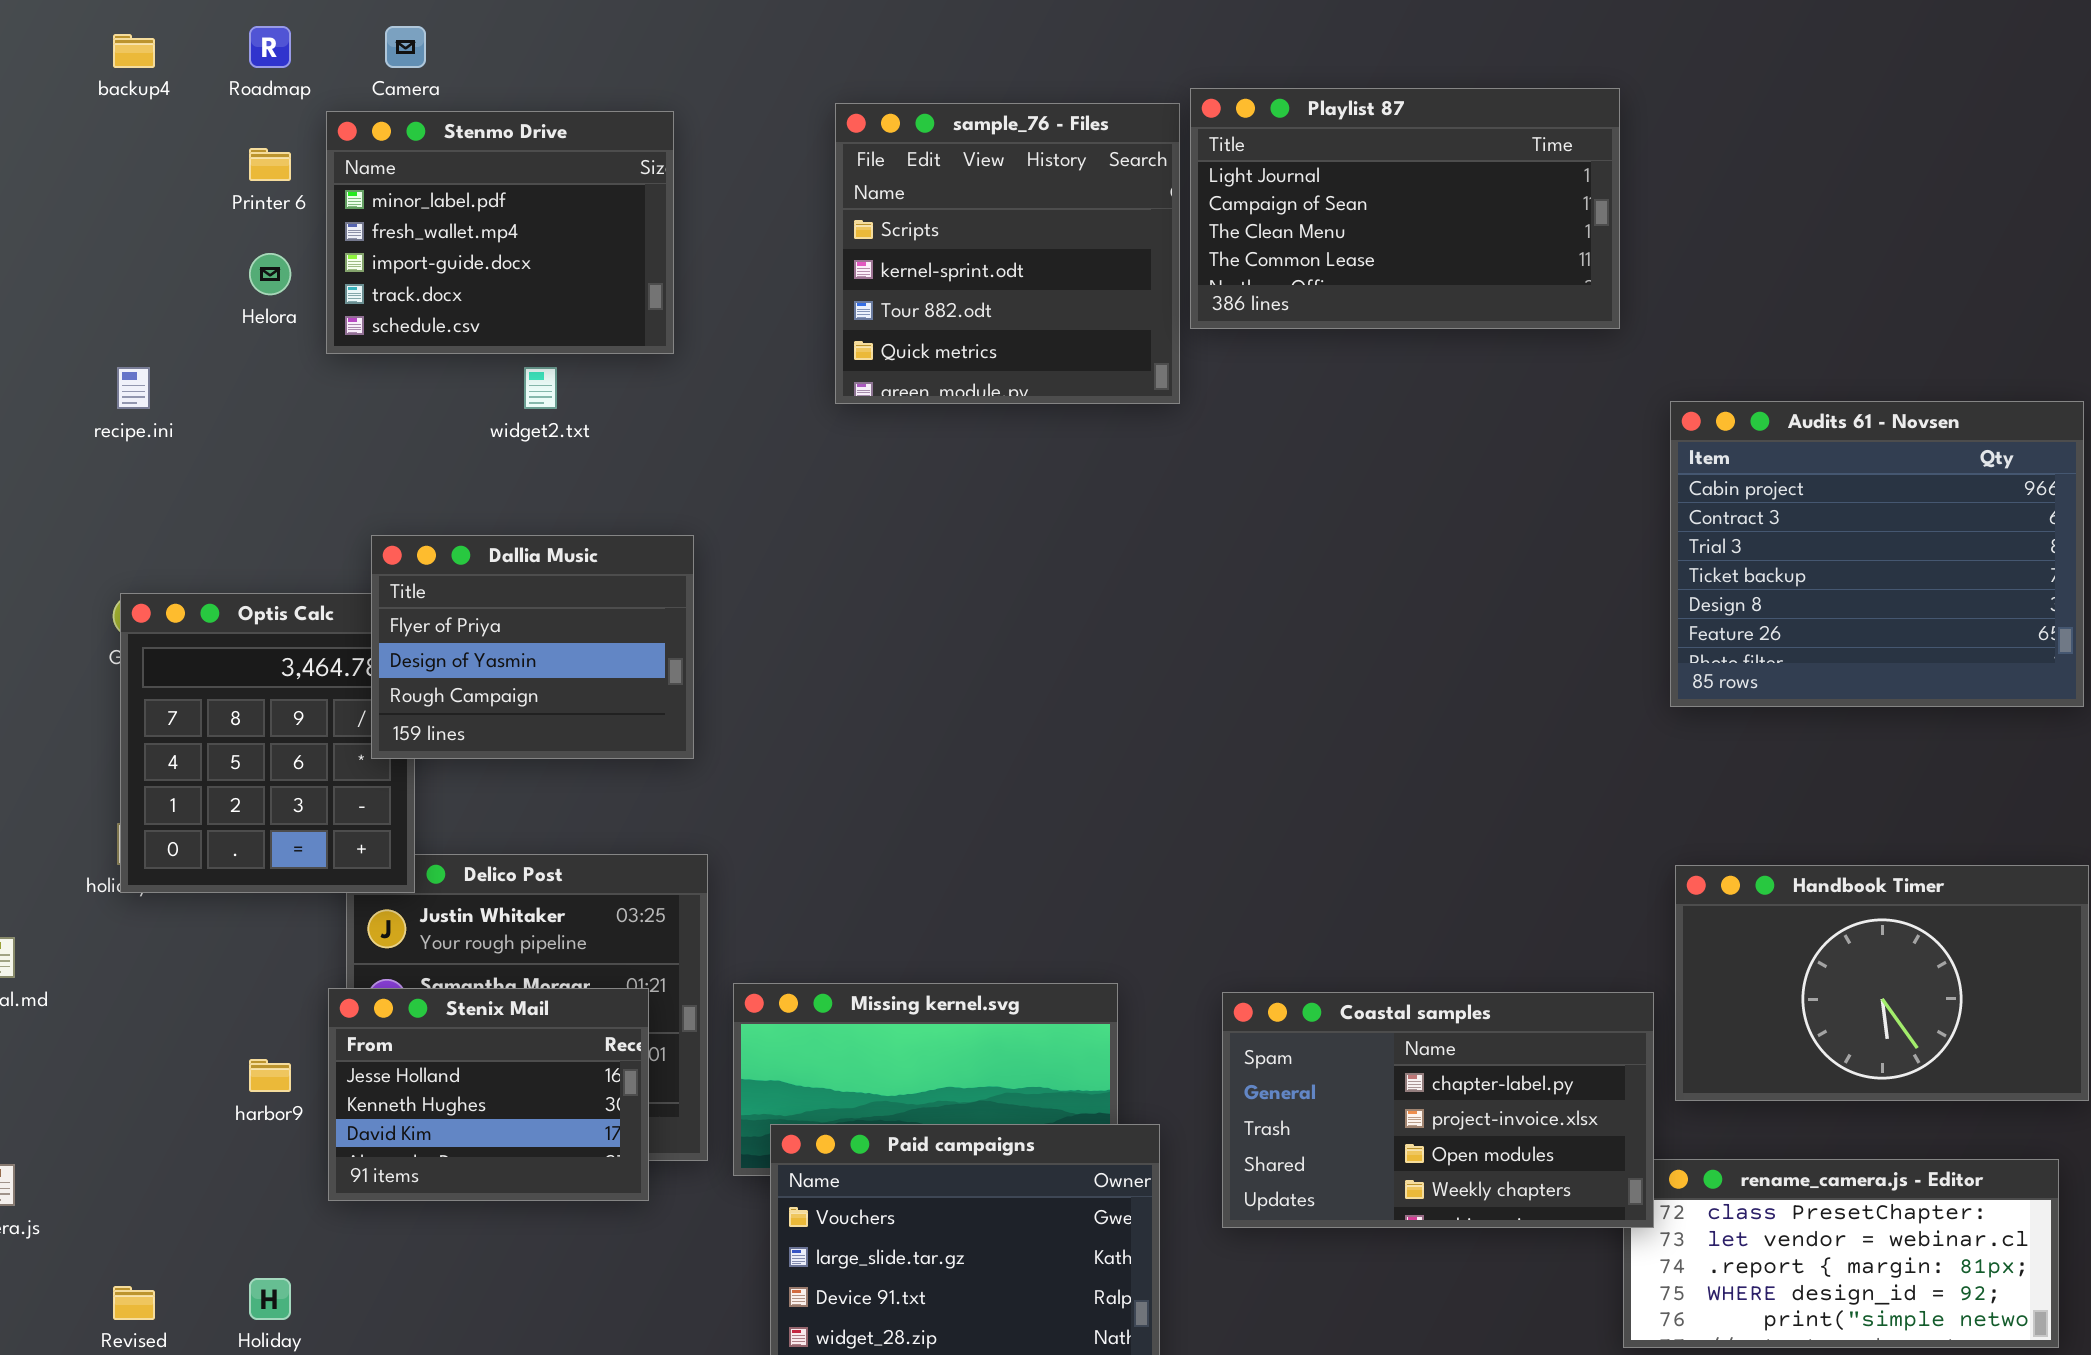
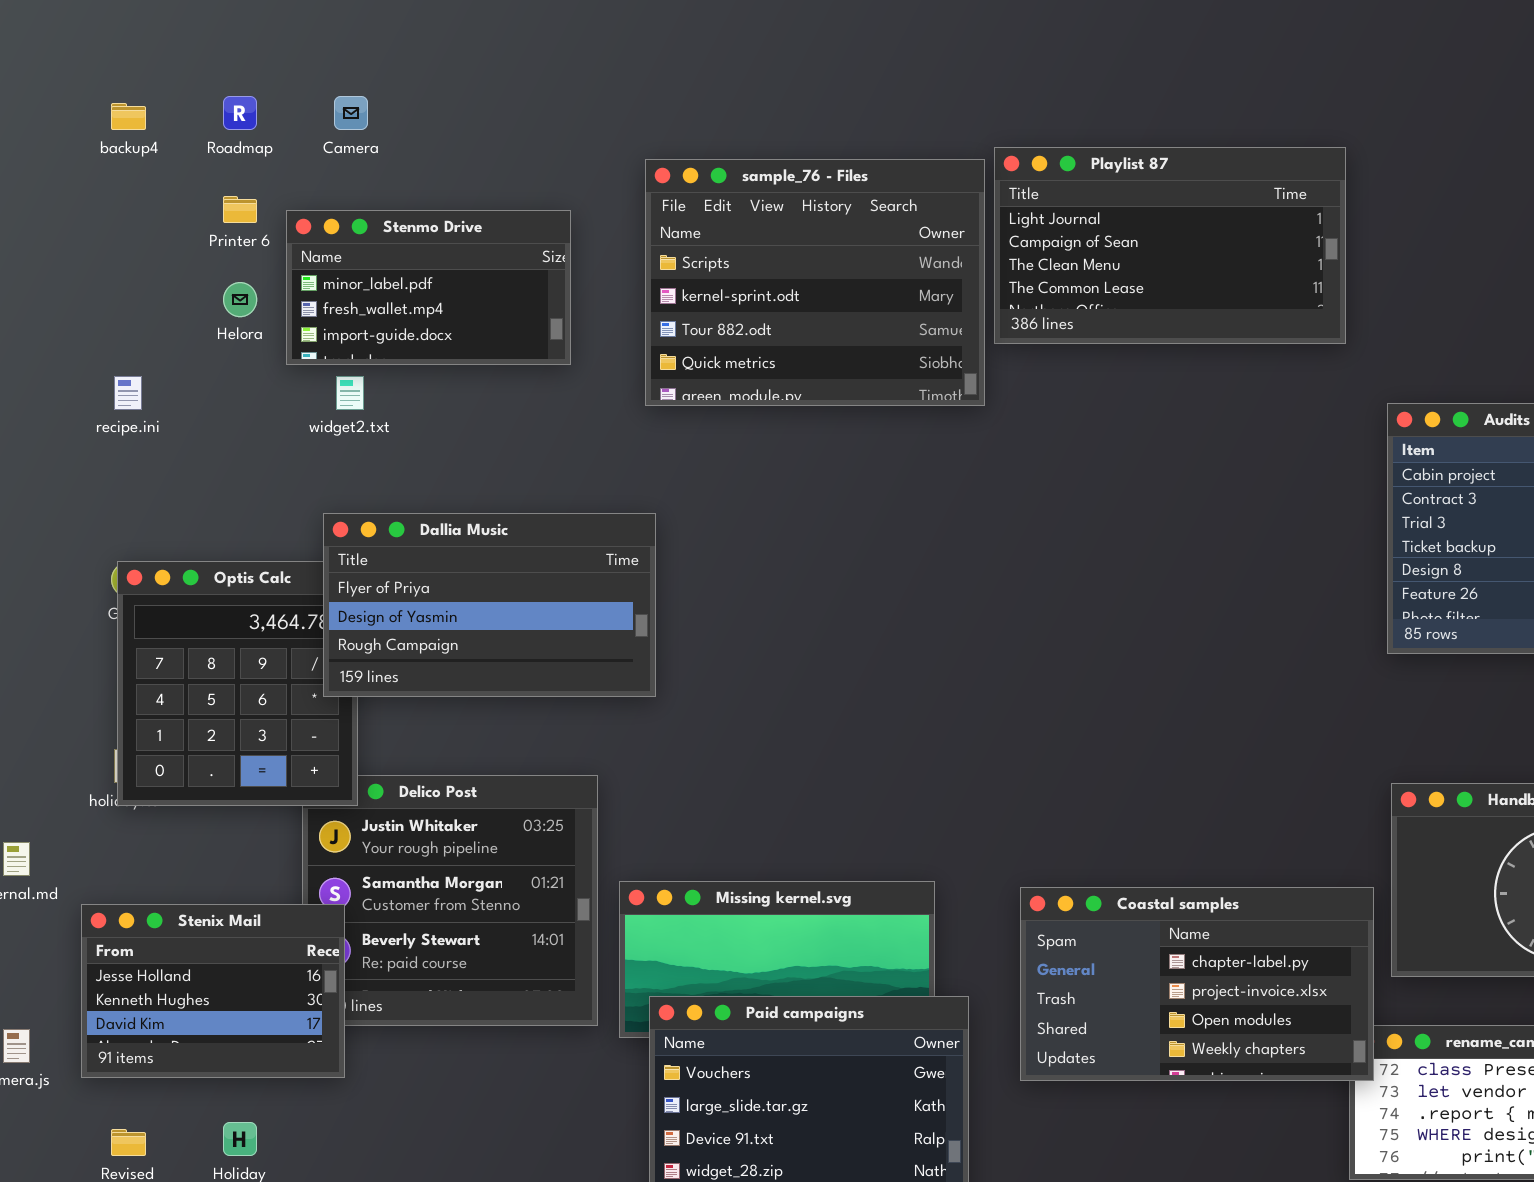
sample_76 - Files: [835,103,1180,404] -> [645,159,985,406], resized
Stenmo Drive: [326,111,674,354] -> [286,210,571,365], resized
widget2.txt: [524,367,557,409] -> [336,376,364,410], moved
Dallia Music: [371,535,694,759] -> [323,513,656,697], resized
Stenix Mail: [328,988,649,1201] -> [81,904,345,1078], moved

